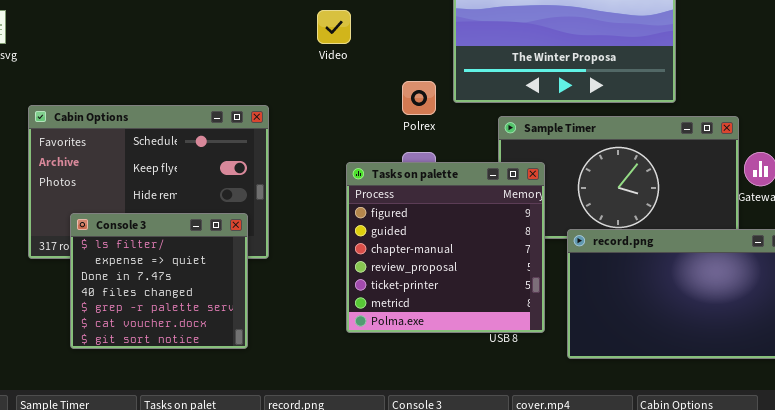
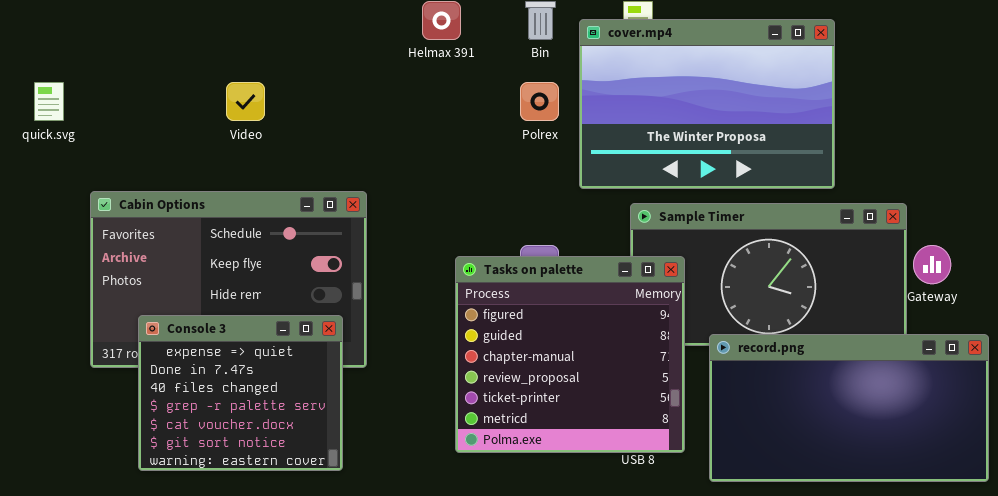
Video: [317,10,351,44] -> [226,82,265,121], moved
Polrex: [402,81,436,115] -> [520,82,559,121], moved
Console 3: [70,213,248,349] -> [138,315,343,471], scrolled down 1 row

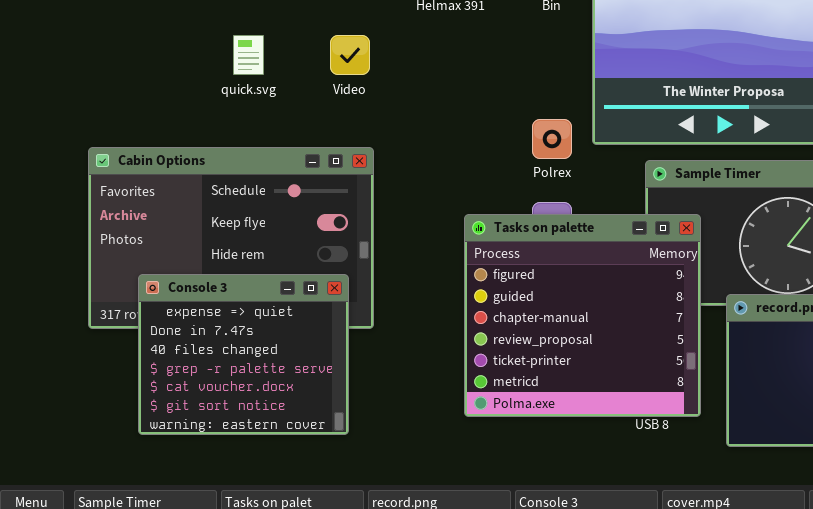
quick.svg: [34,82,64,121] -> [233,35,264,75], moved
Video: [226,82,265,121] -> [330,35,370,75], moved
Polrex: [520,82,559,121] -> [532,119,572,159], moved

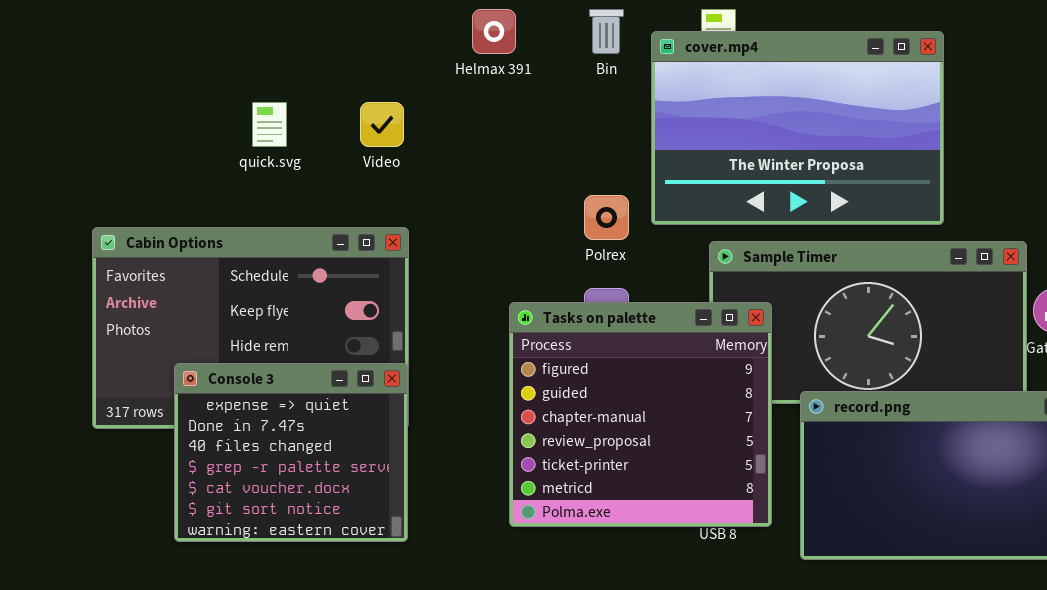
Console 3: [138,274,349,435] -> [174,363,408,542], moved

